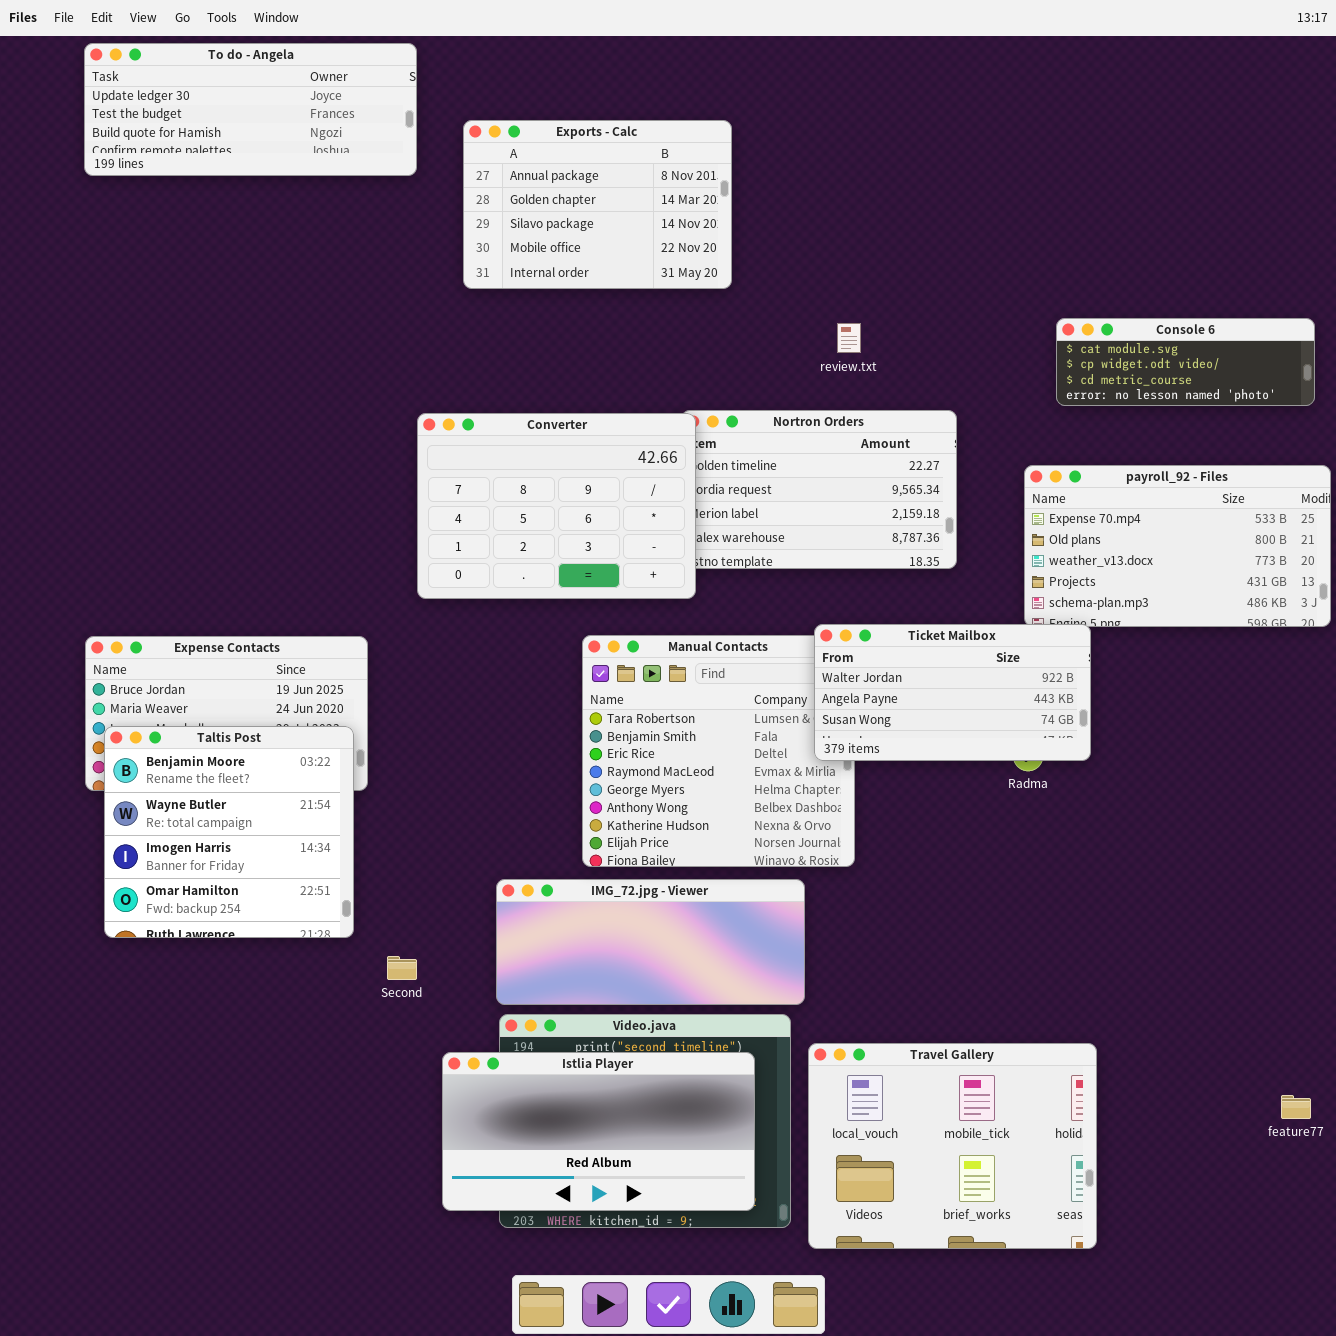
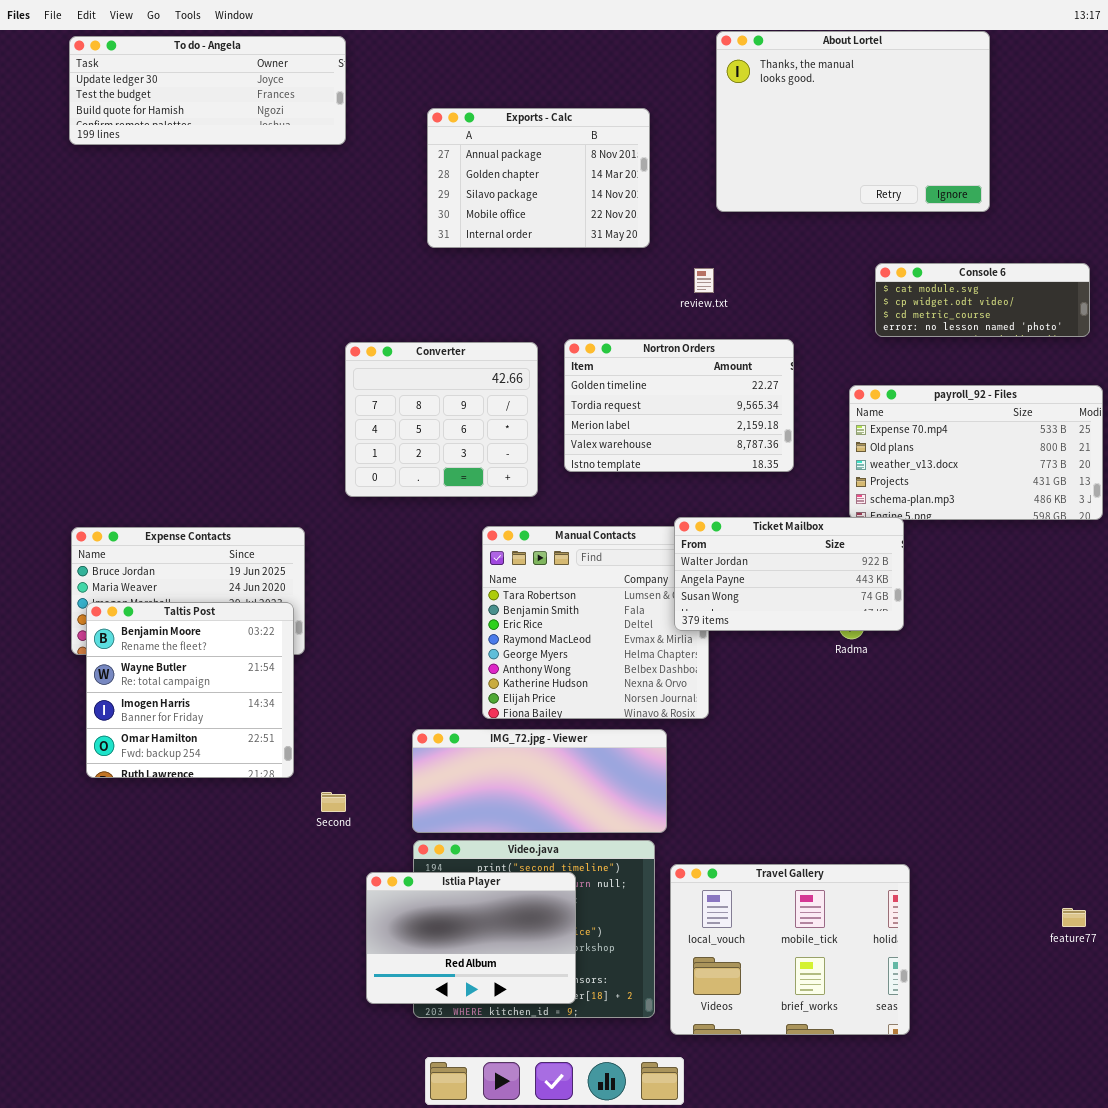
About Lortel: none -> [716,31,990,212], opened
Exports - Calc: [463,120,732,289] -> [427,108,650,248], moved
Converter: [417,413,696,599] -> [345,342,538,497], resized
Istlia Player: [442,1052,755,1211] -> [366,872,576,1004], resized

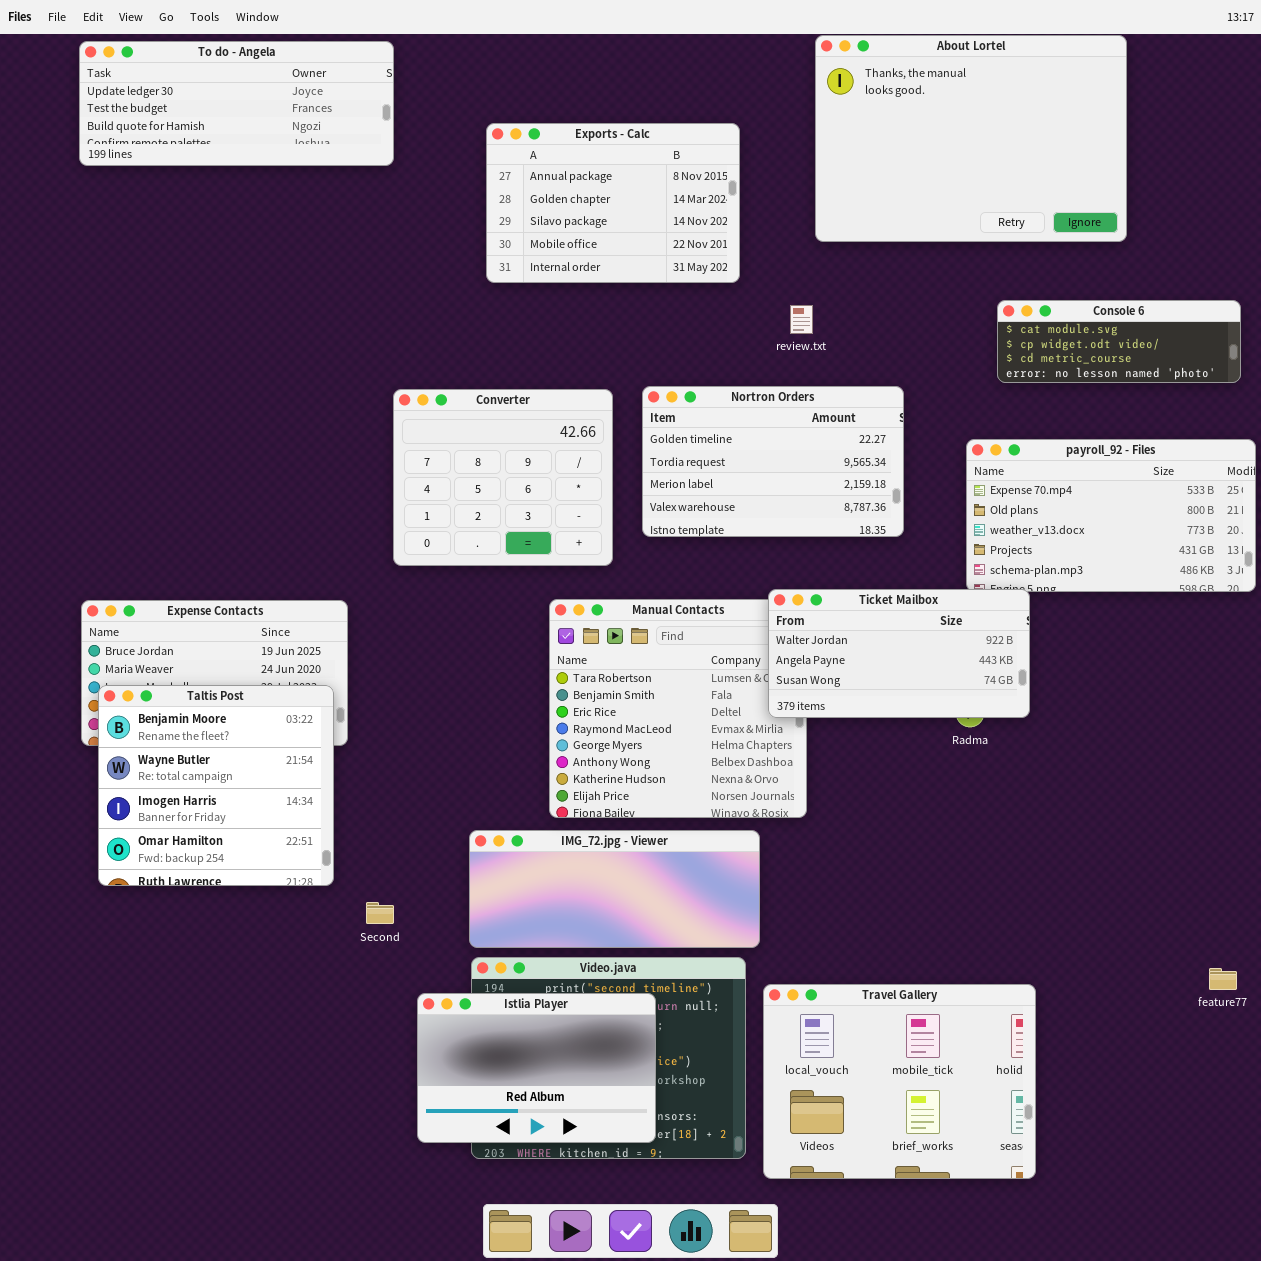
feature77: [1062,908,1086,927] -> [1209,968,1237,990], moved

